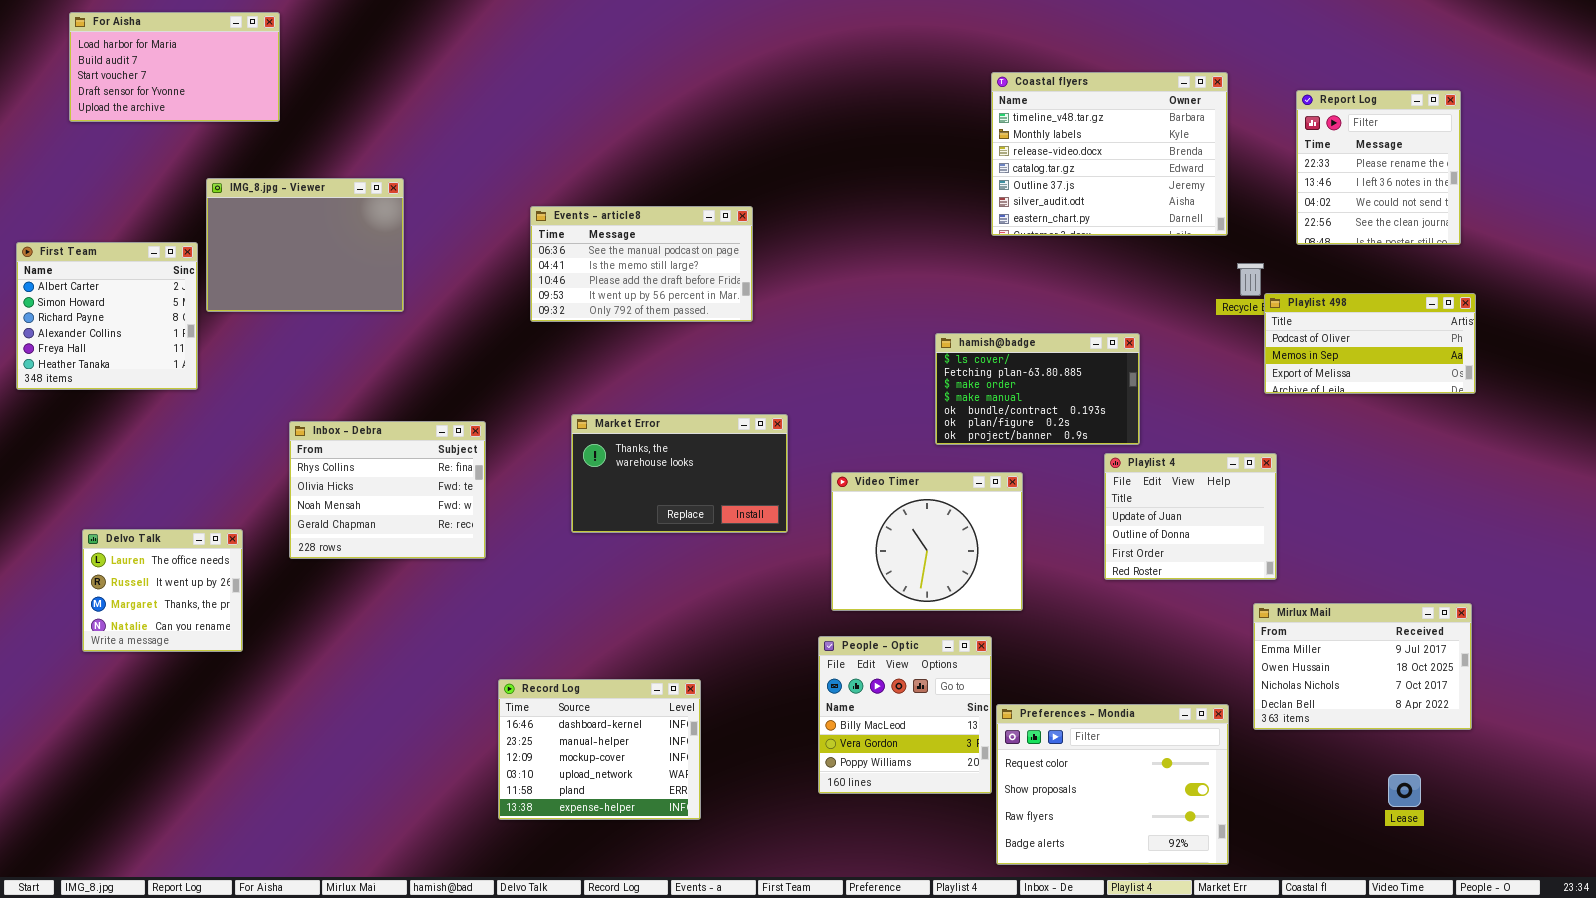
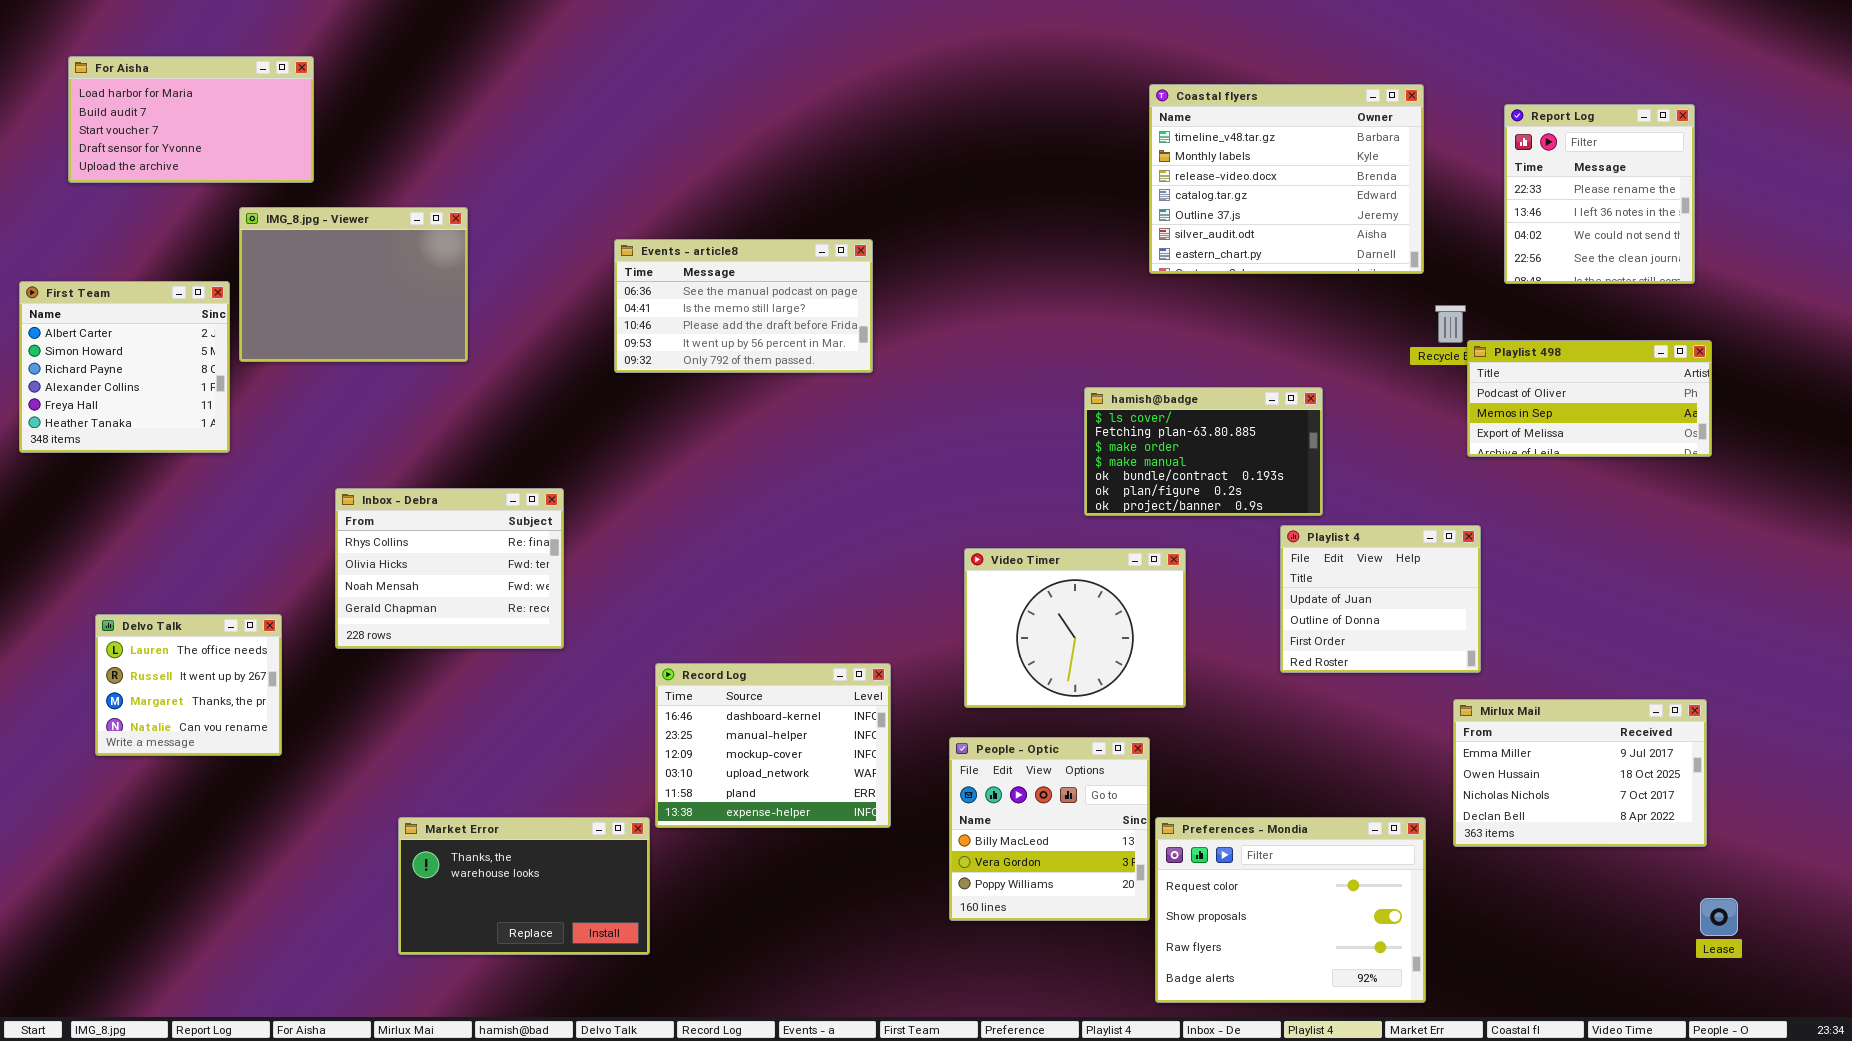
For Aisha: [69,12,280,122] -> [68,56,314,183], moved
Market Error: [571,414,788,533] -> [398,817,650,955], moved
Record Log: [498,679,701,820] -> [655,663,891,828], moved
Lease: [1388,774,1421,807] -> [1700,898,1738,936], moved

